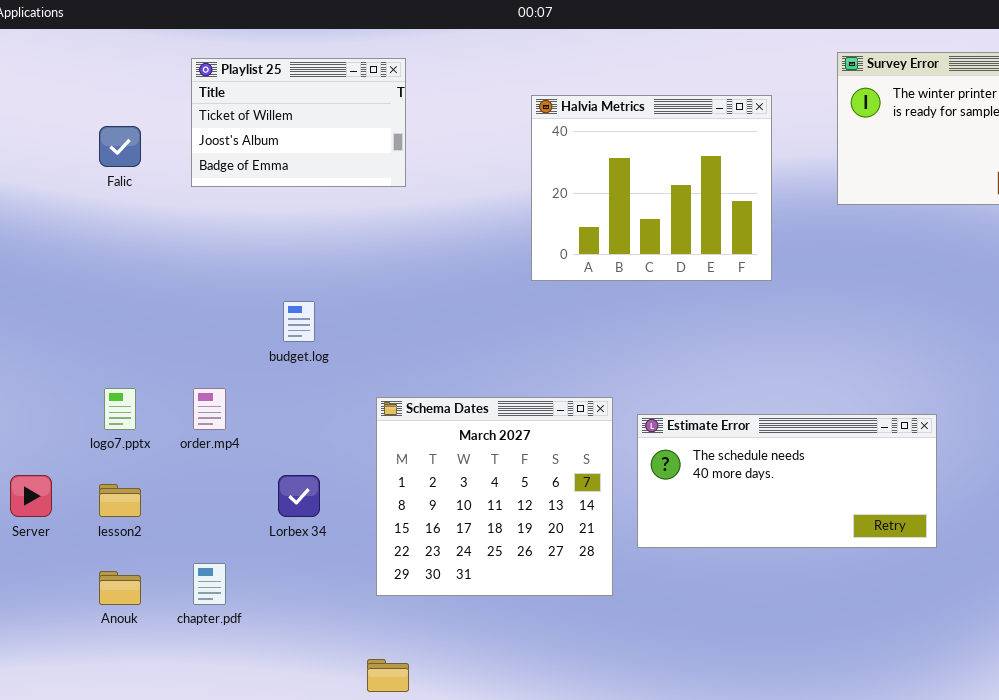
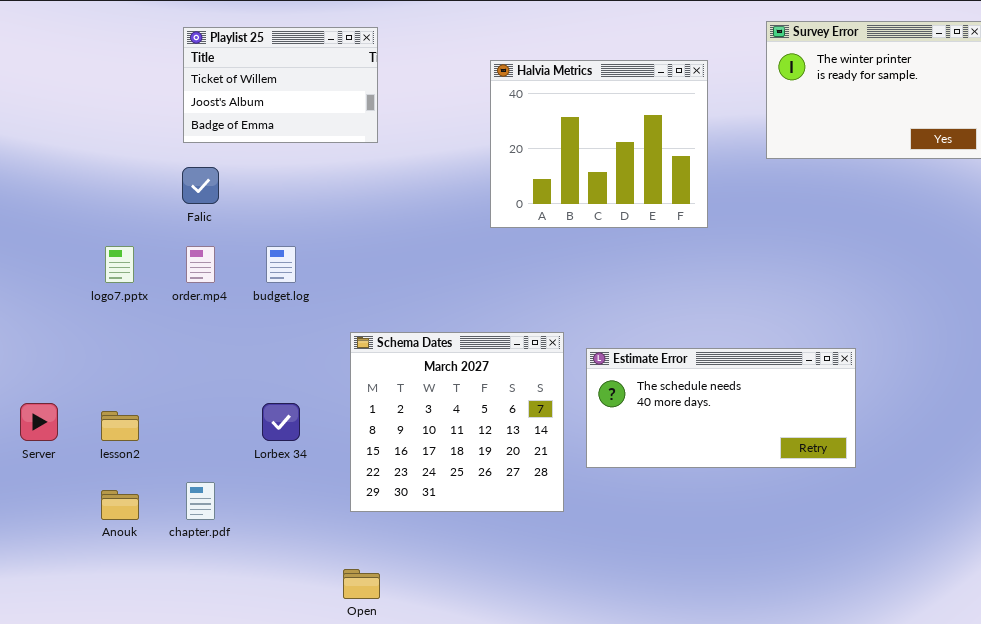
Falic: [99,126,141,167] -> [182,167,219,204], moved
logo7.pptx: [104,388,136,430] -> [105,246,134,283], moved
order.mp4: [193,388,226,430] -> [186,246,215,283], moved

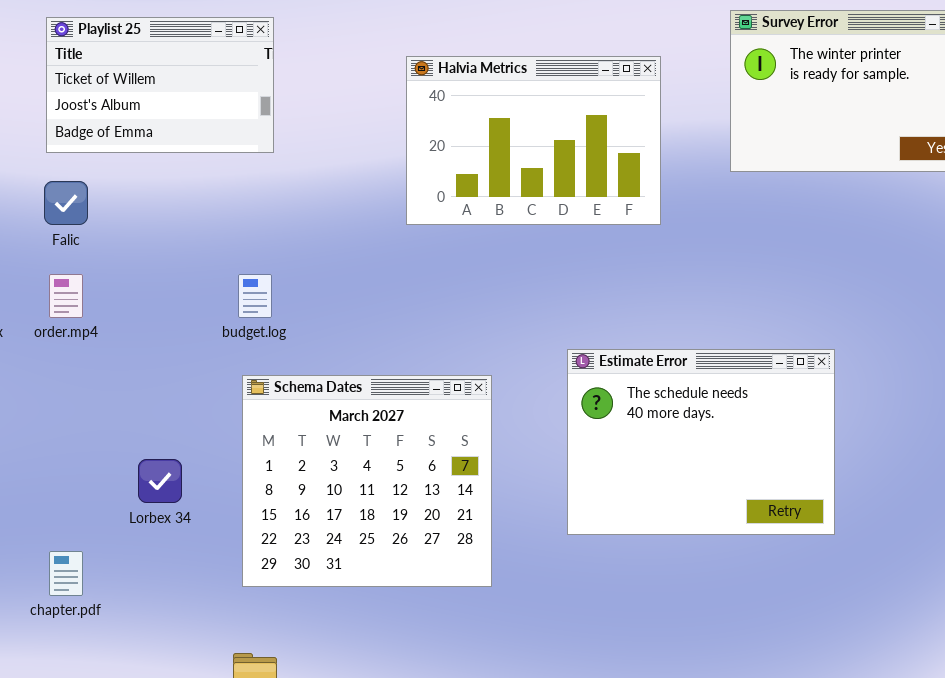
Halvia Metrics: [490,60,708,228] -> [406,56,661,225], resized
budget.log: [266,246,296,283] -> [238,274,272,318], moved
Estimate Error: [586,348,856,468] -> [567,349,835,535], resized

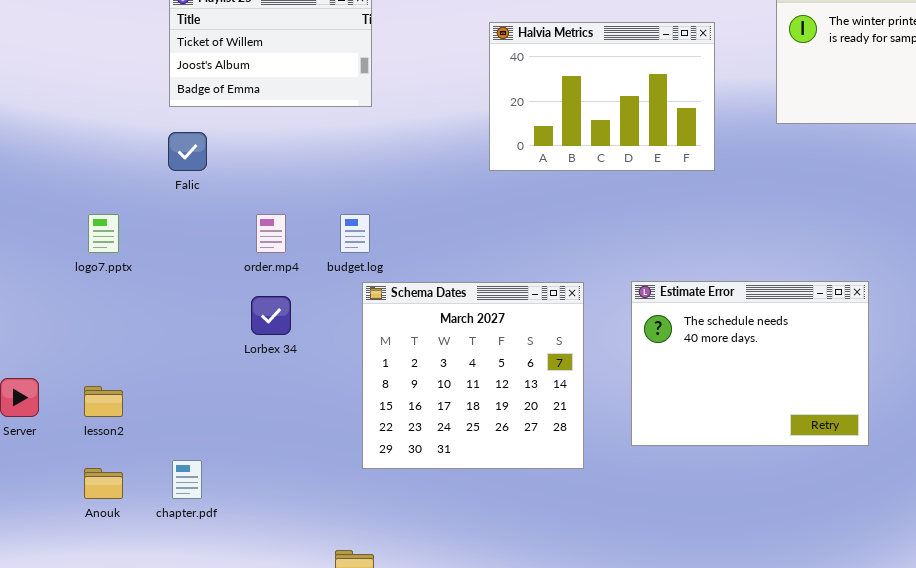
order.mp4: [49,274,83,318] -> [256,214,286,253], moved
Schema Dates: [242,375,492,587] -> [362,282,584,469], moved
Lorbex 34: [138,459,182,503] -> [251,296,291,335], moved

